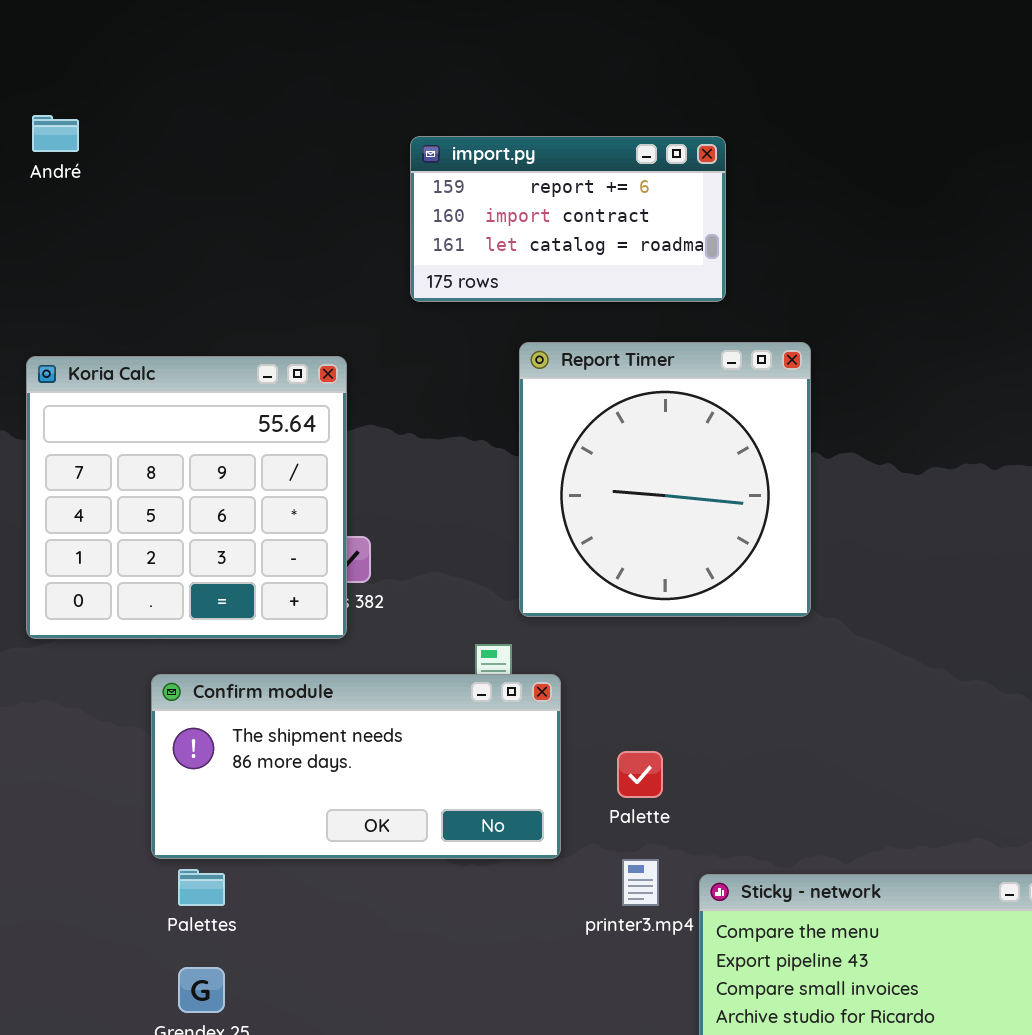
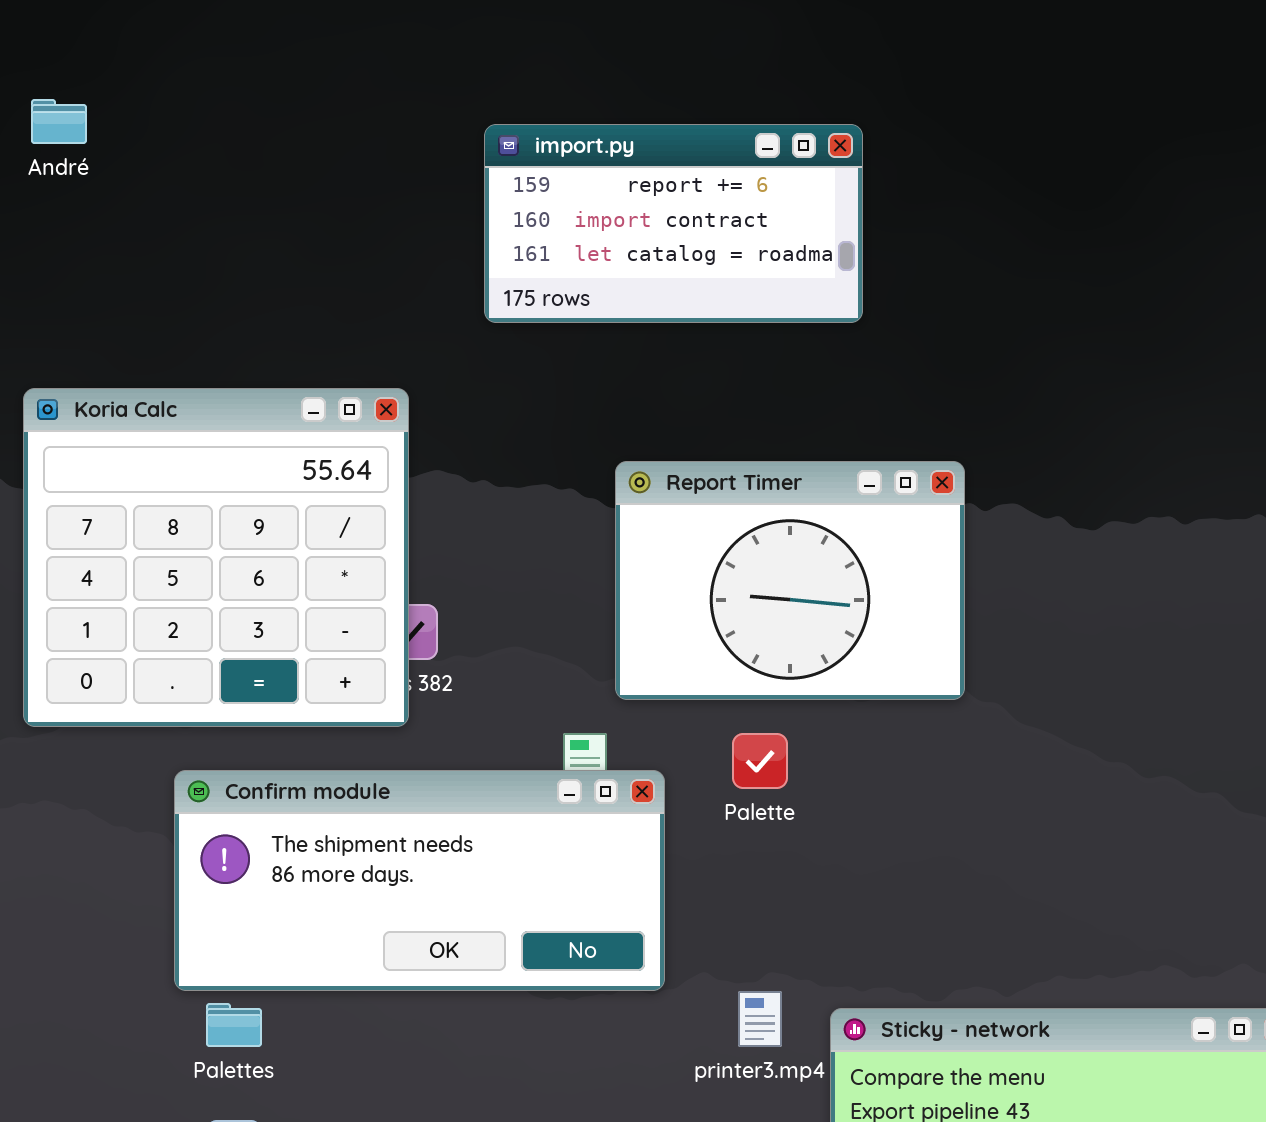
Report Timer: [519,342,811,617] -> [615,461,965,700], resized
Palette: [617,751,663,798] -> [732,733,788,789], moved

